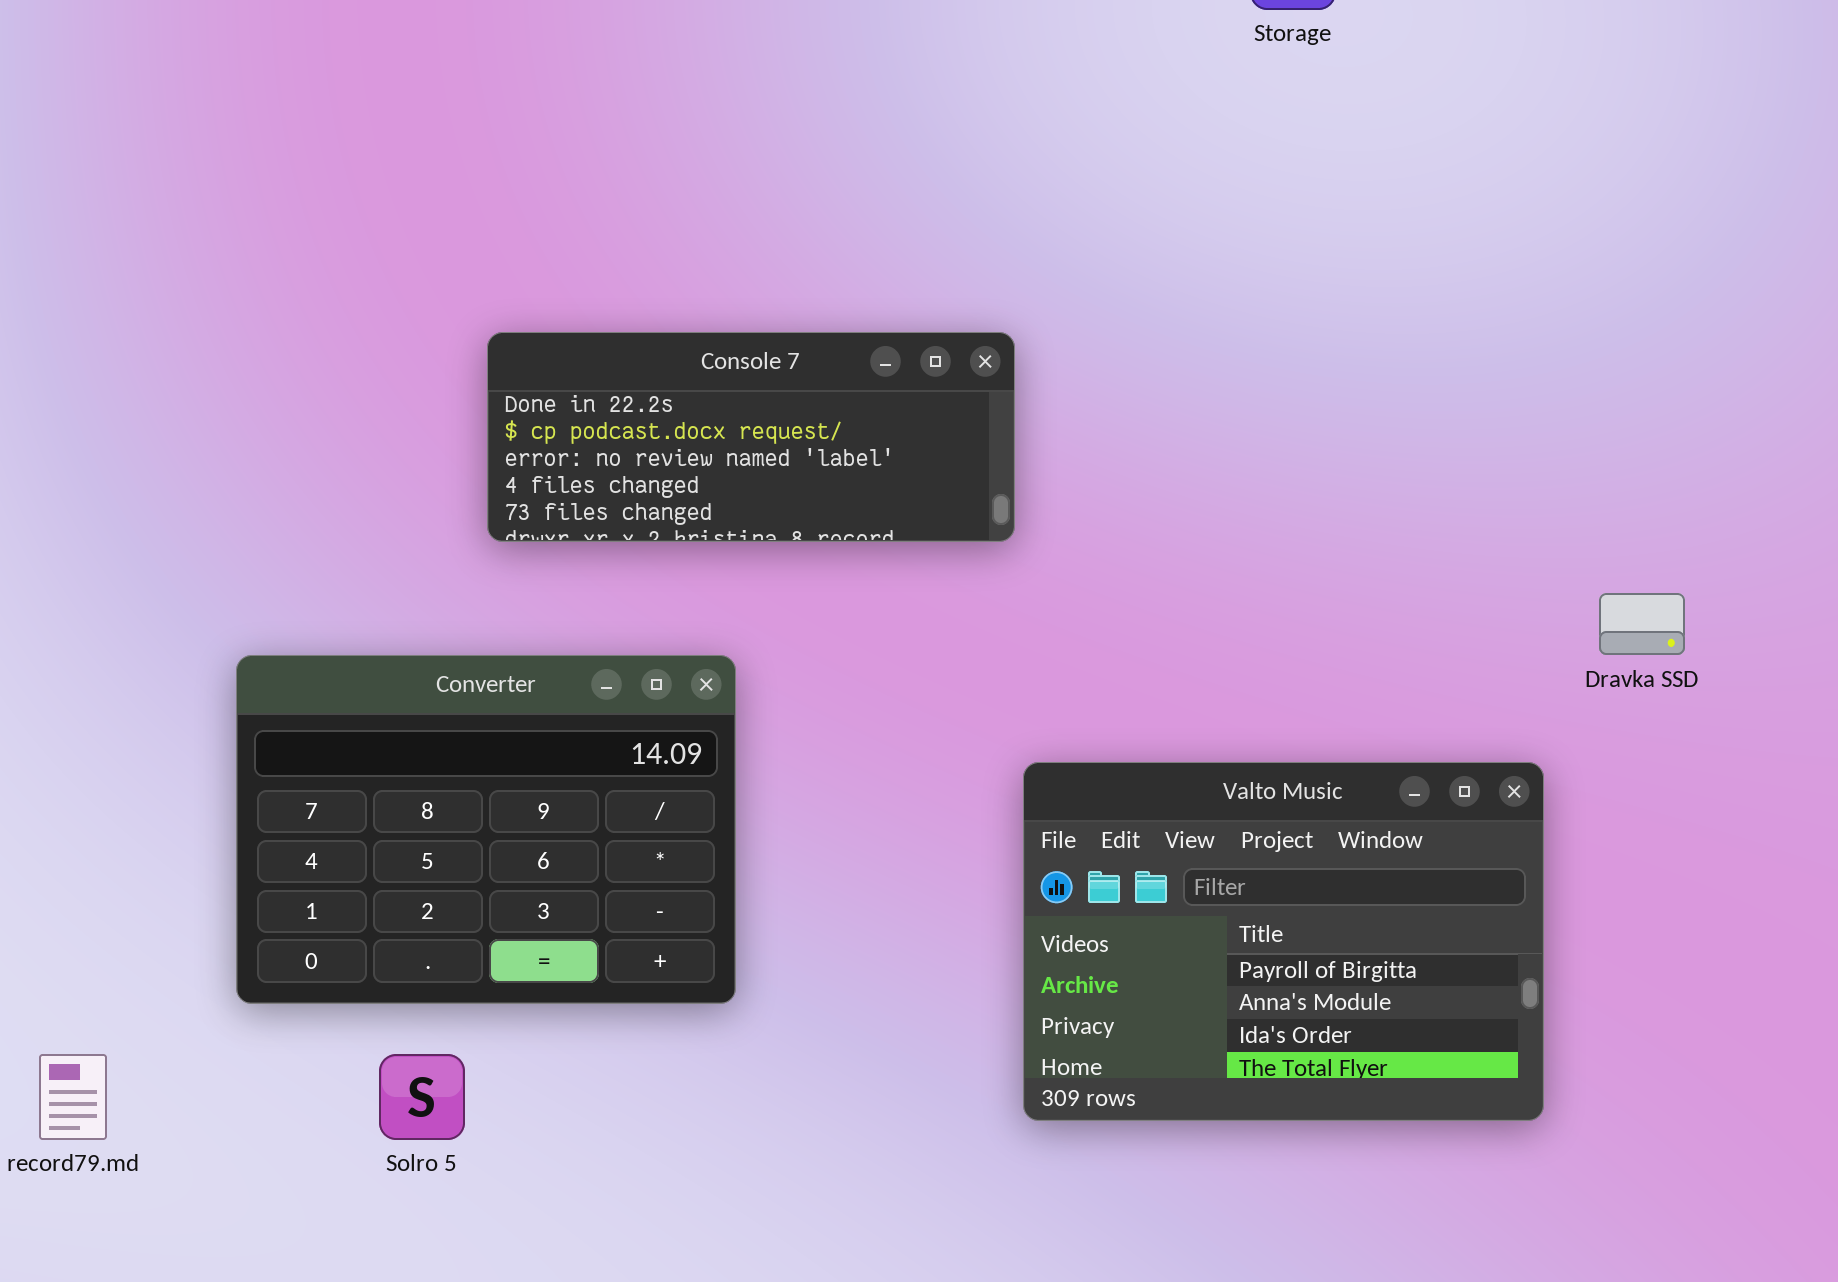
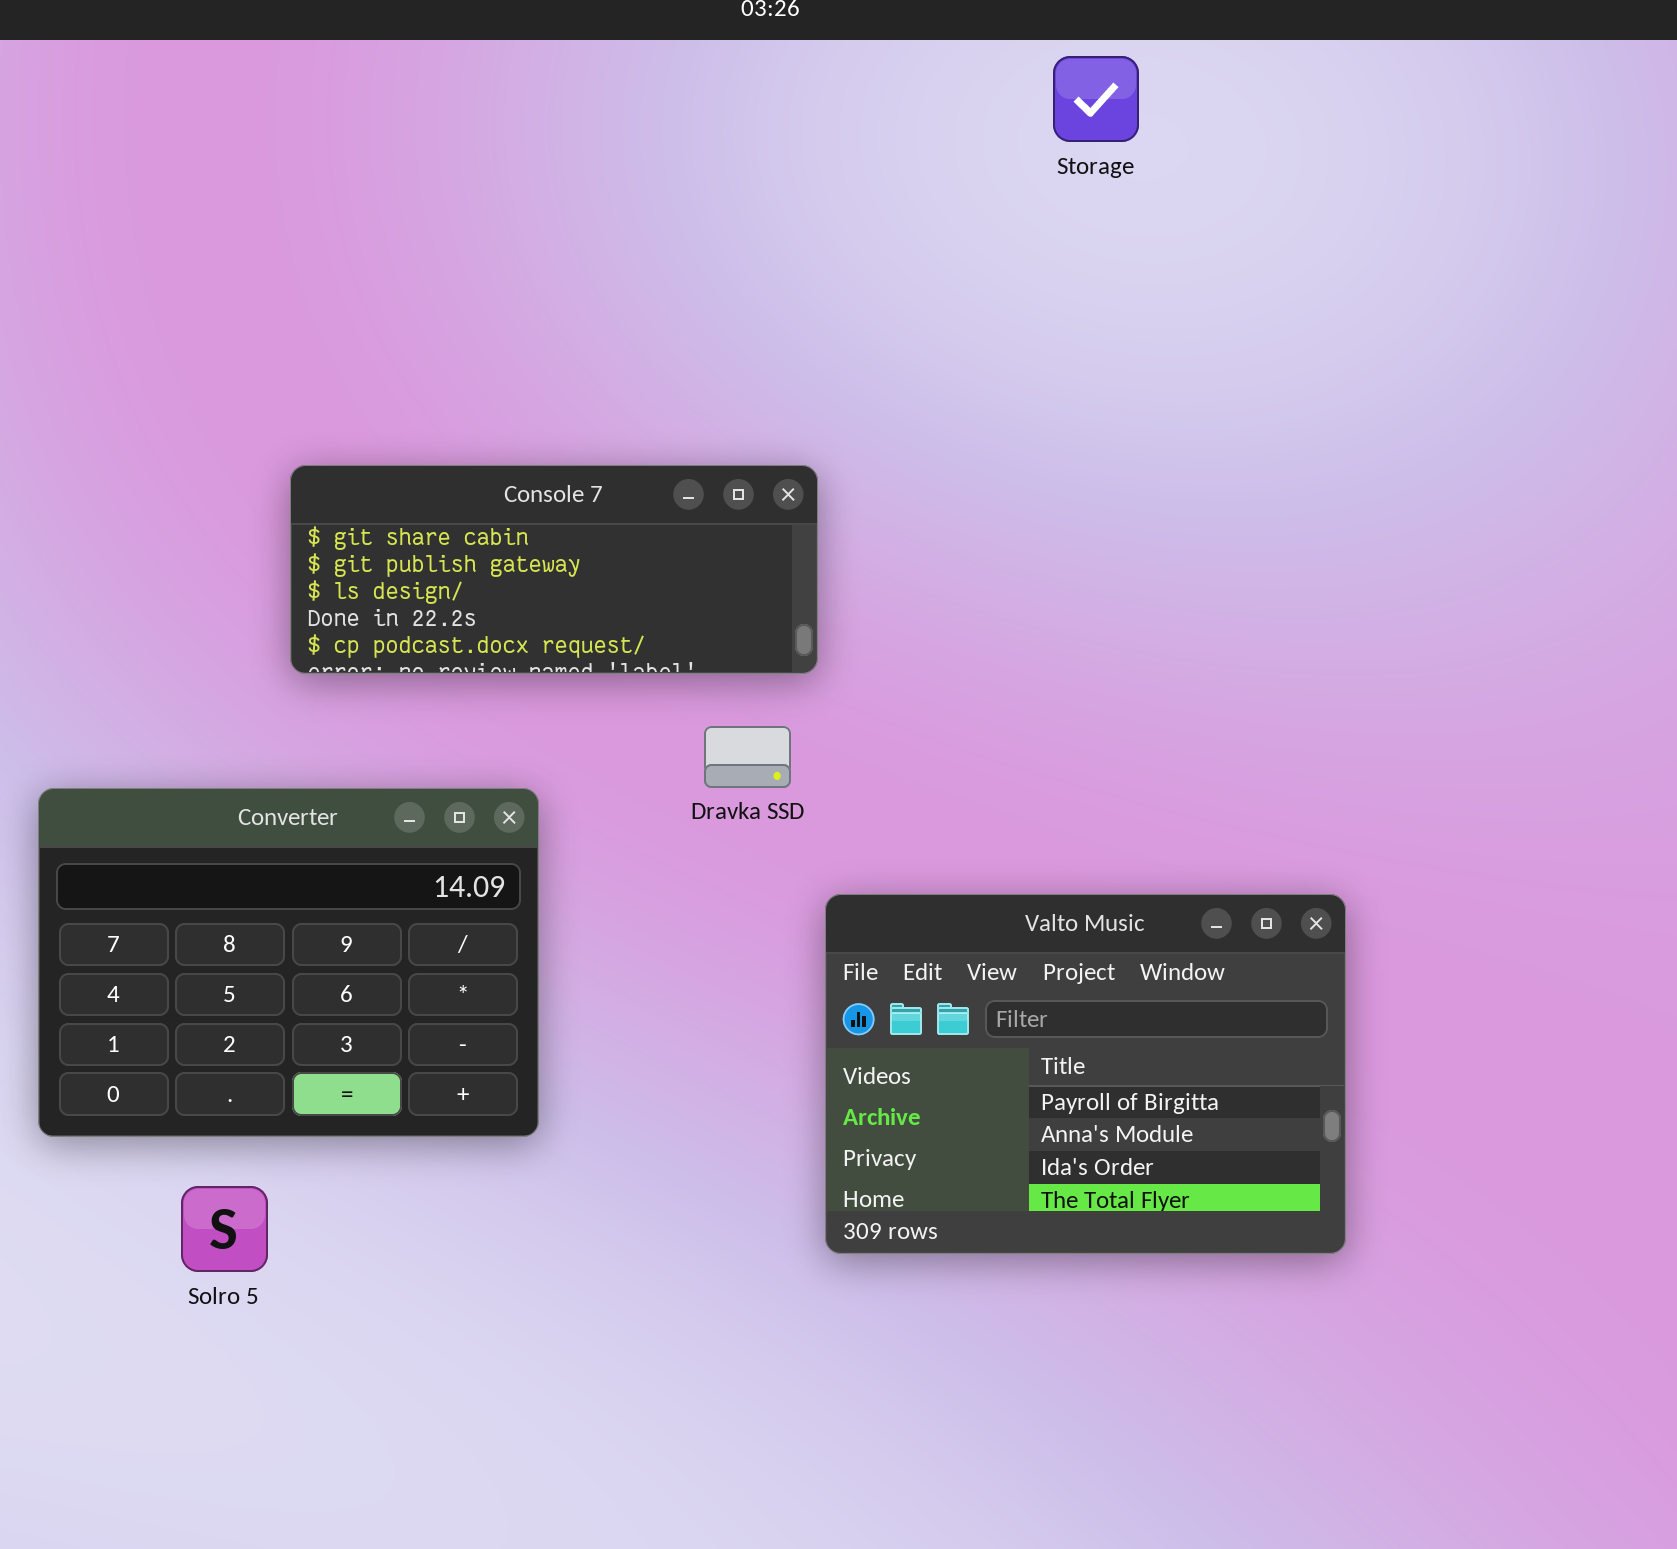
Console 7: [487,332,1015,542] -> [290,465,818,674], scrolled up 3 rows
Dravka SSD: [1599,593,1685,655] -> [704,726,791,788], moved

